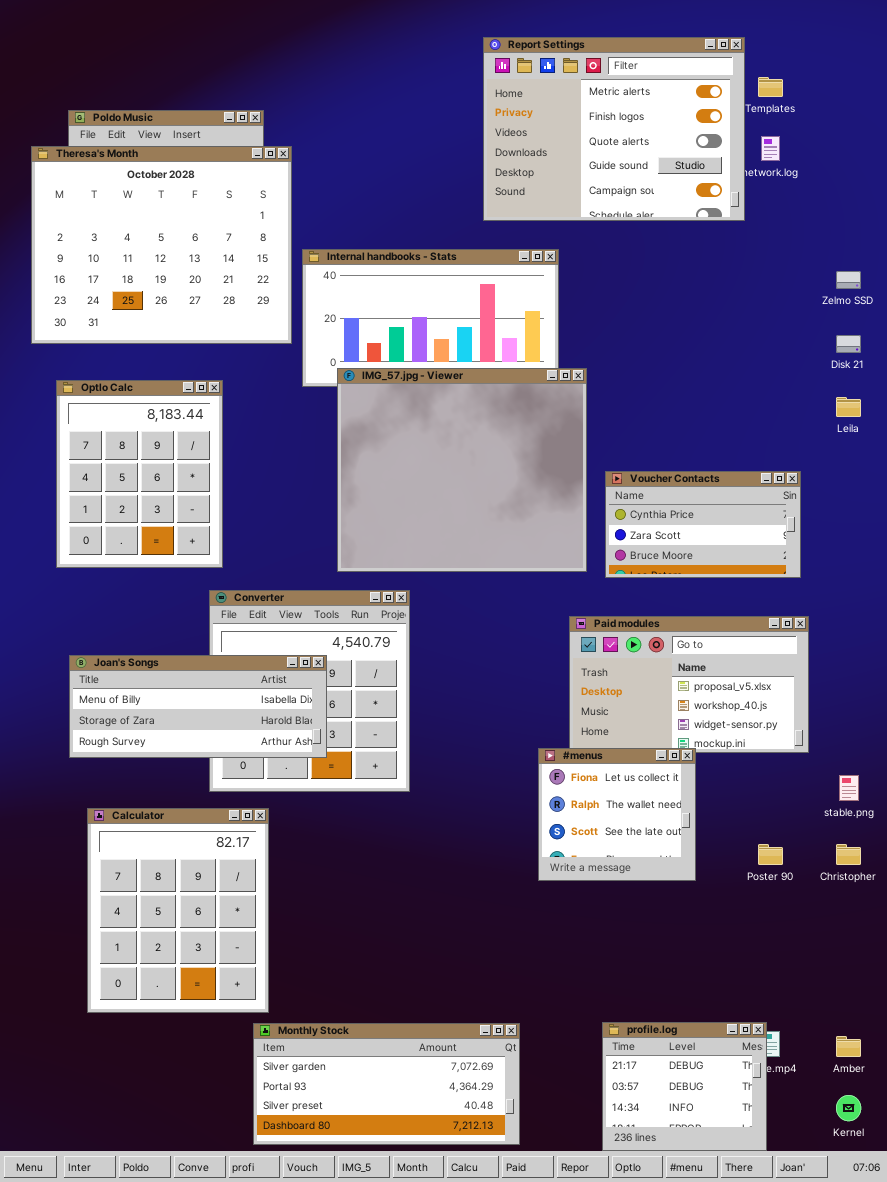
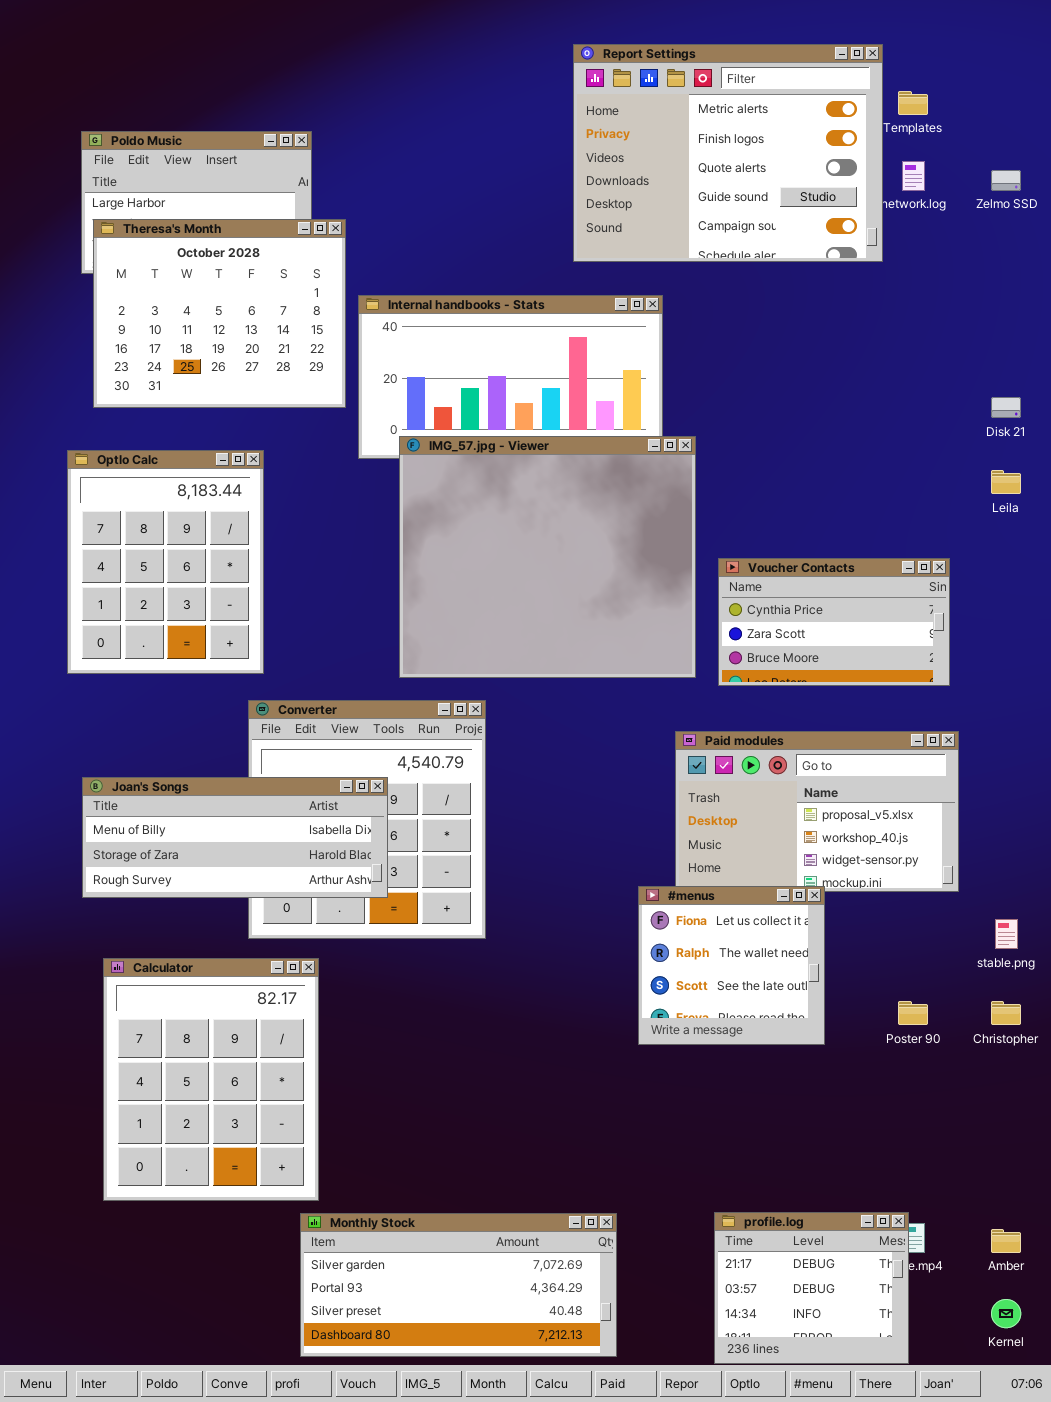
Theresa's Month: [31,146,292,344] -> [93,219,346,408], resized
Zelmo SSD: [836,271,861,289] -> [991,170,1021,191], moved

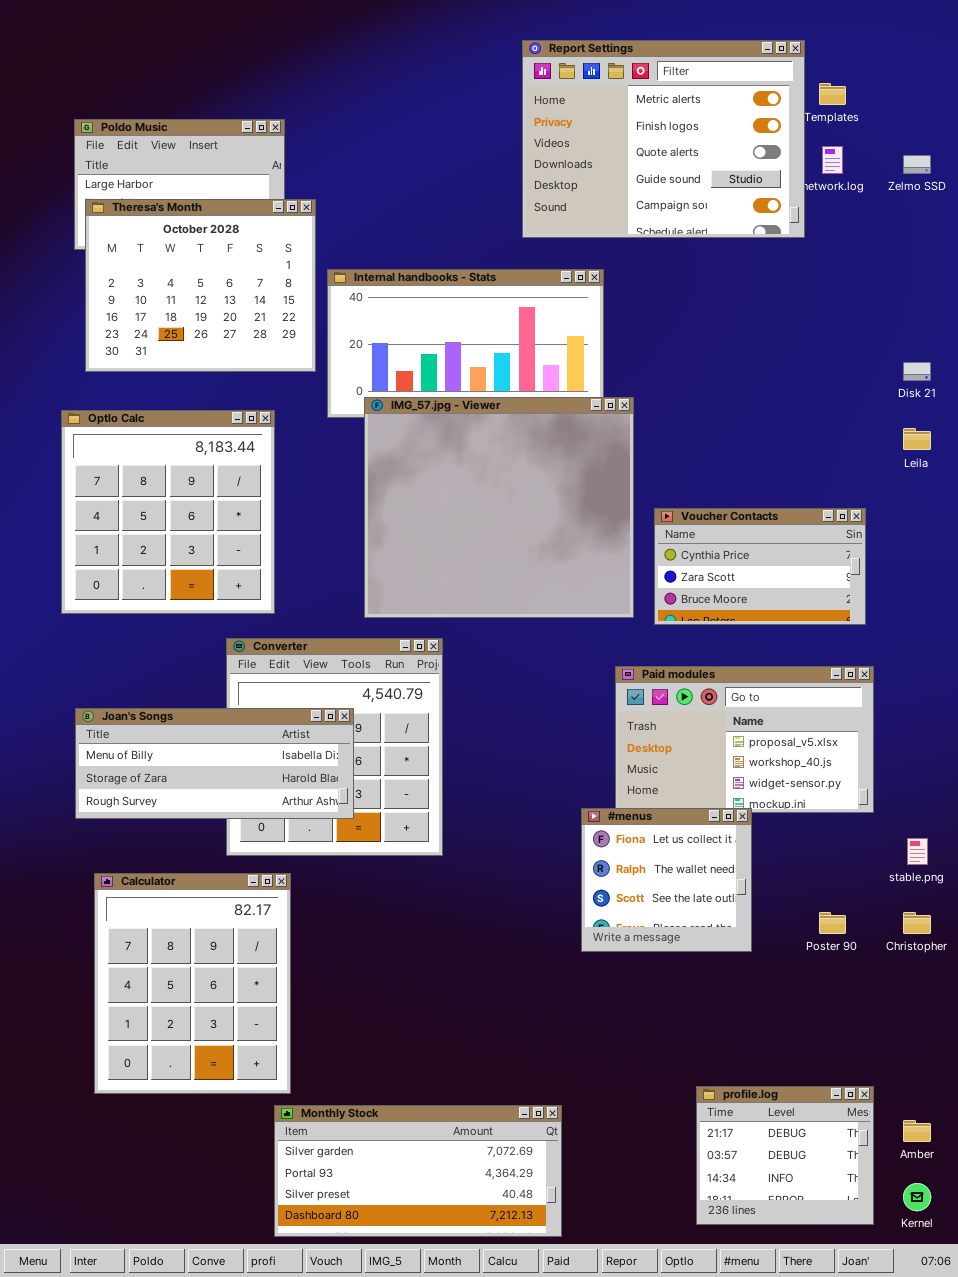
Optlo Calc: [67,450,264,674] -> [61,410,275,614], resized
profile.log: [714,1212,909,1364] -> [696,1086,874,1225], moved

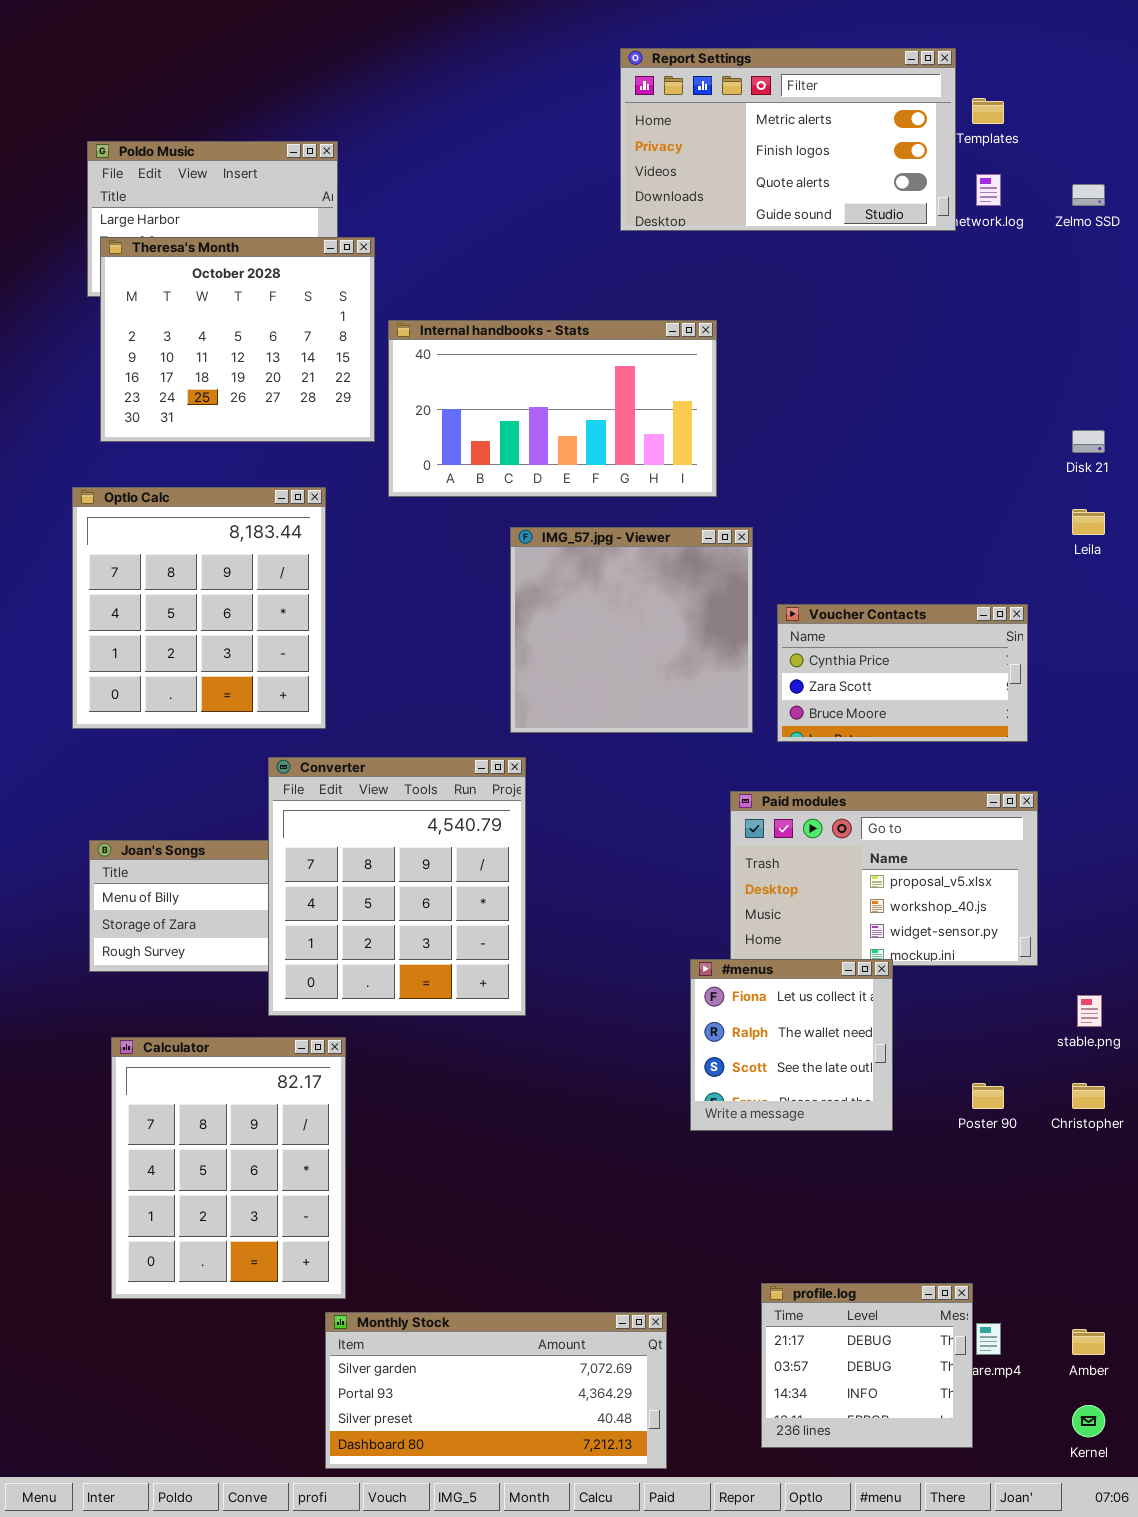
Report Settings: [522,40,805,238] -> [620,48,956,231], resized
IMG_57.jpg - Viewer: [364,397,634,618] -> [510,527,753,733], resized
Converter: [226,638,443,856] -> [268,757,526,1016], raised
profile.log: [696,1086,874,1225] -> [761,1283,973,1448], moved

